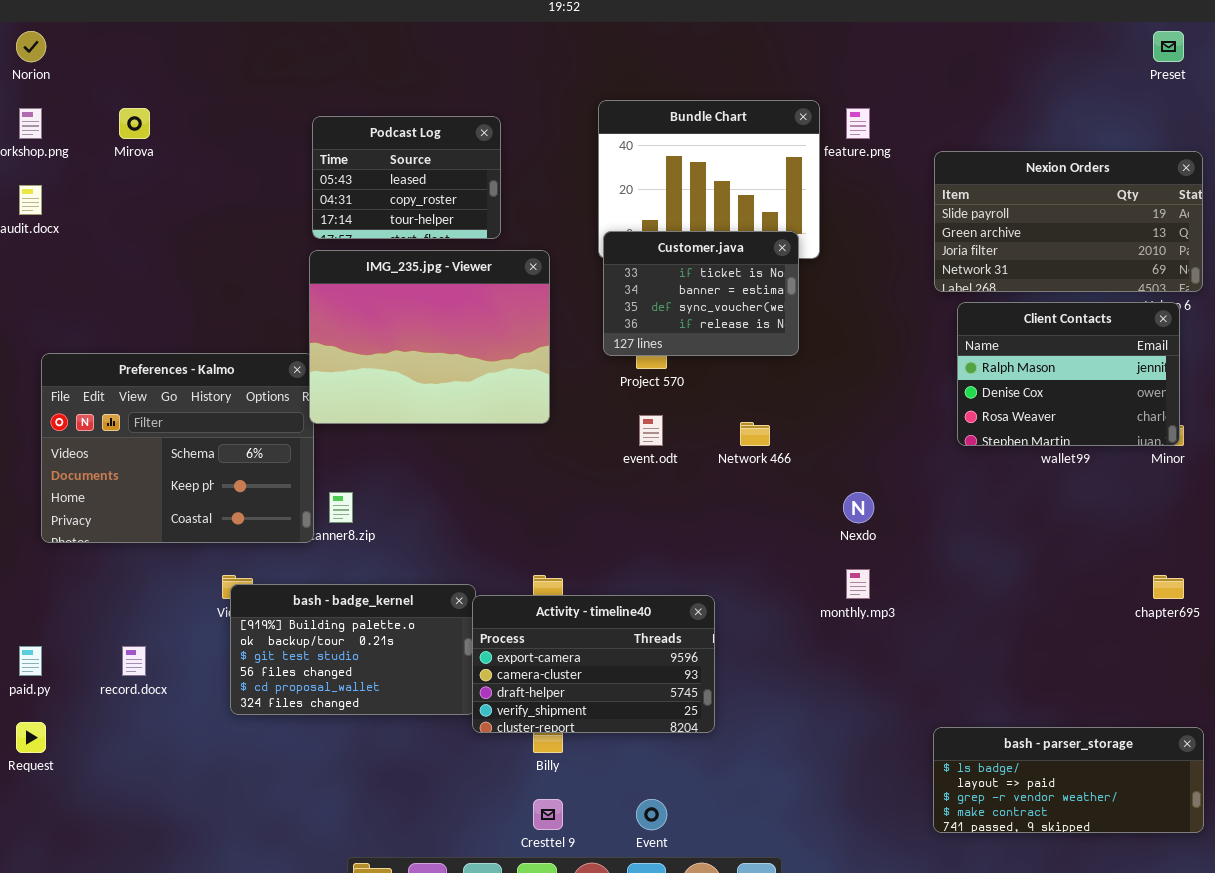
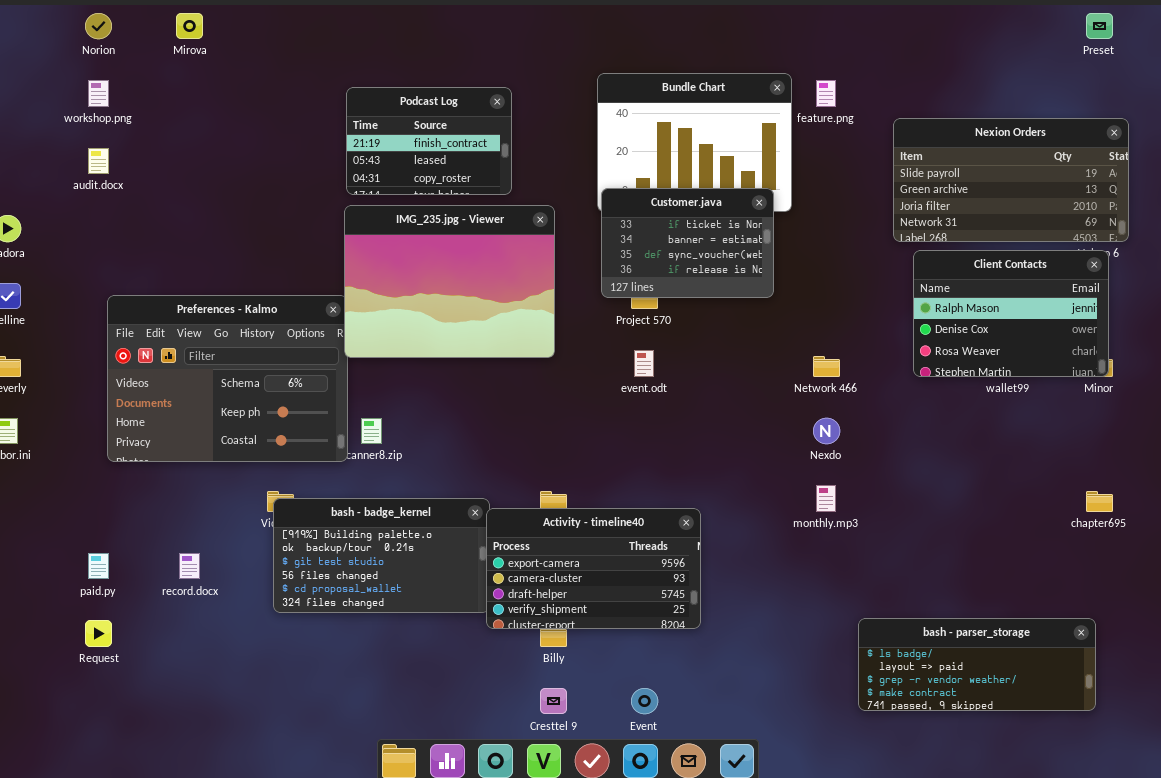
Mirova: [119,108,150,139] -> [176,13,203,39], moved
Podcast Log: [312,116,501,239] -> [346,87,512,195], scrolled up 1 row
Network 466: [740,422,770,446] -> [813,356,840,377], moved
bash - parser_storage: [933,727,1204,833] -> [858,618,1096,711], moved

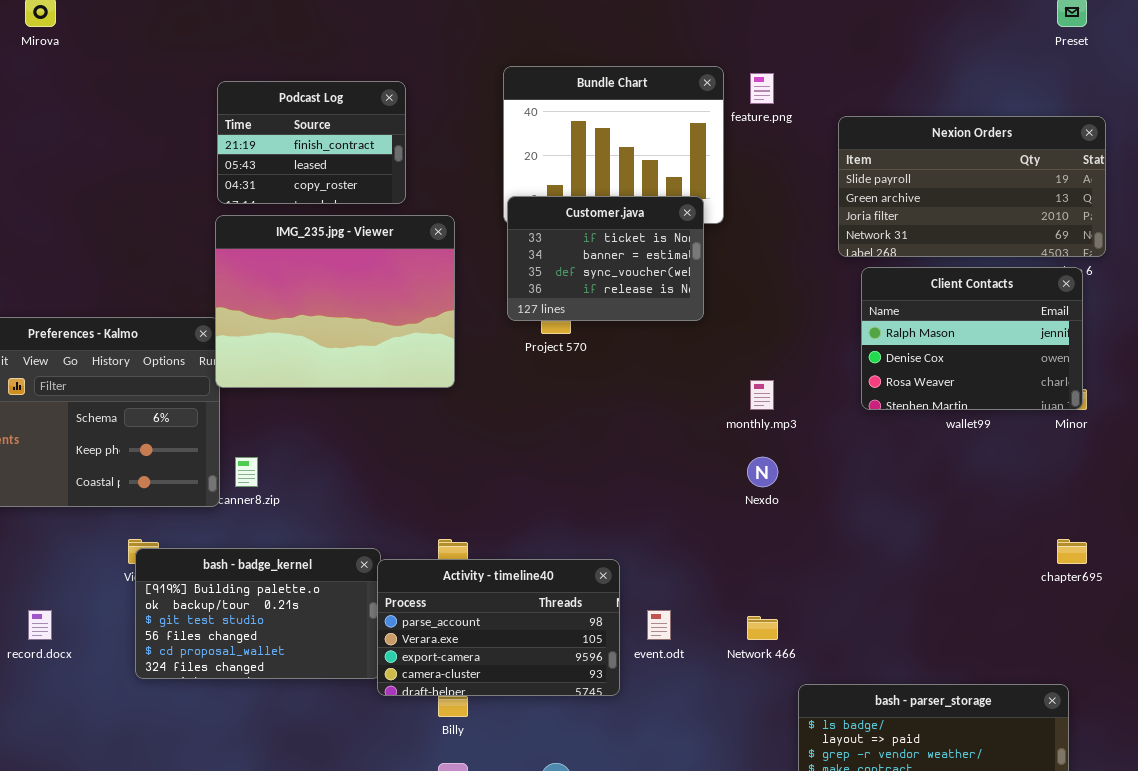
event.odt: [634,350,654,377] -> [647,610,671,640], moved
Network 466: [813,356,840,377] -> [747,616,778,640], moved
monthly.mp3: [816,485,836,512] -> [750,380,774,410], moved
Activity - timeline40: [486,508,701,629] -> [377,559,620,696], scrolled up 2 rows

